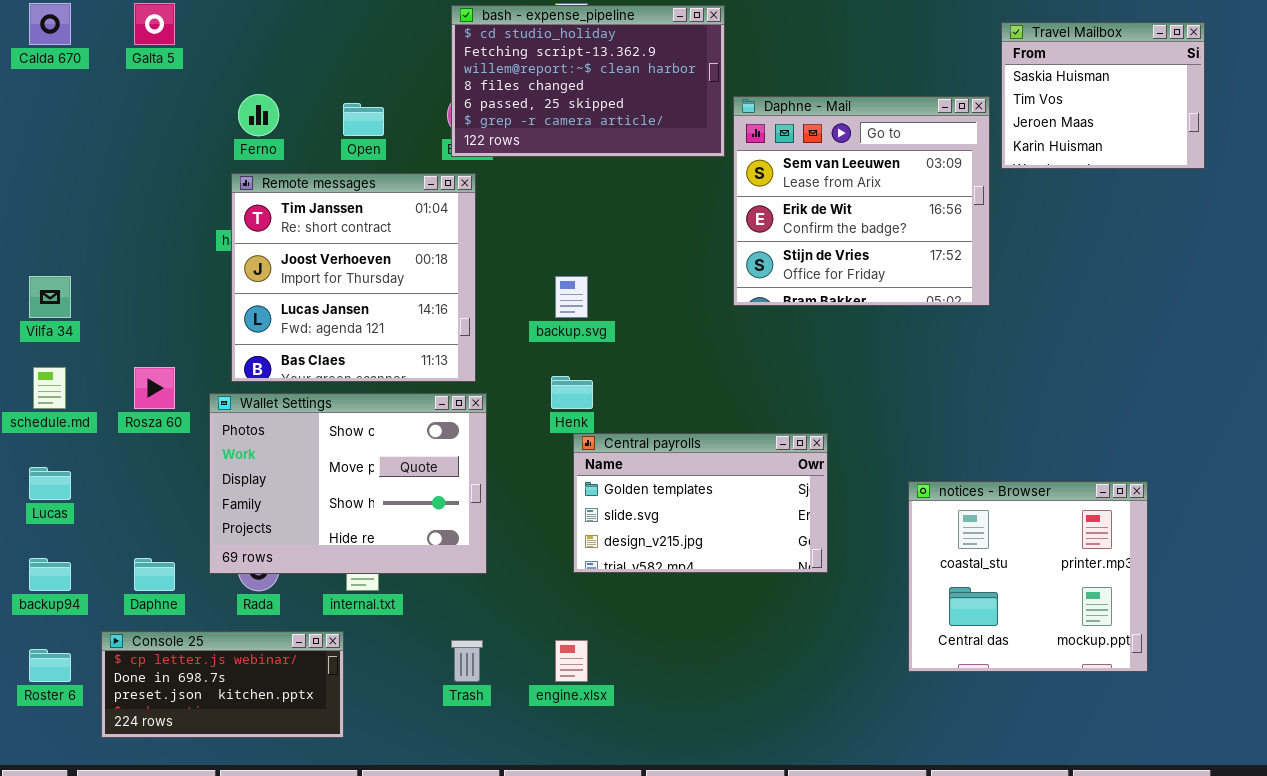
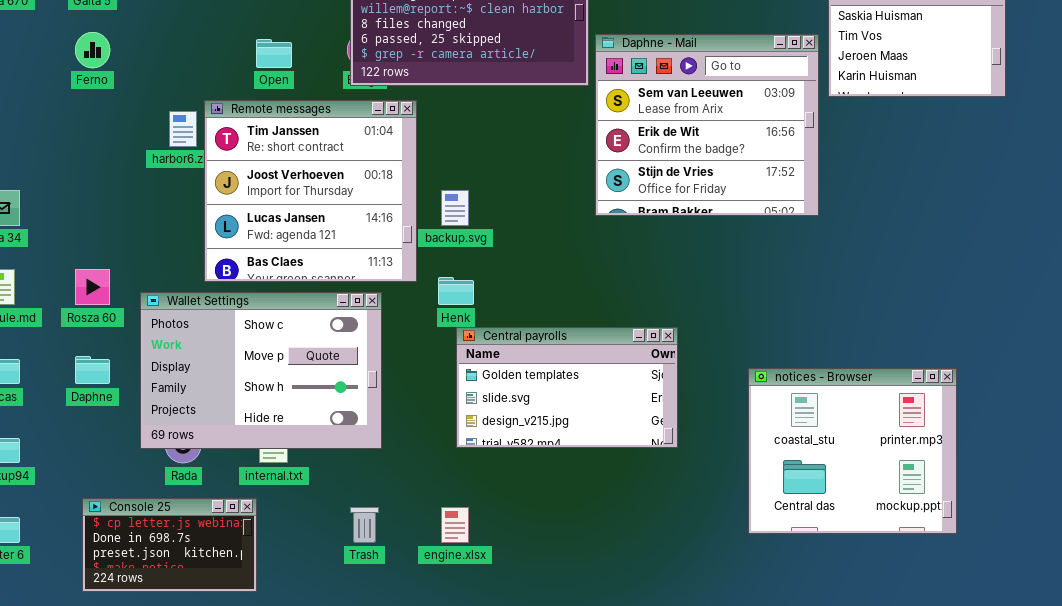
Ferno: [238,94,279,136] -> [75,32,110,68], moved
Remote messages: [231,173,476,382] -> [204,100,417,282], moved
Daphne: [134,558,175,591] -> [75,356,110,384], moved
Console 25: [101,631,344,738] -> [82,498,257,592], resized

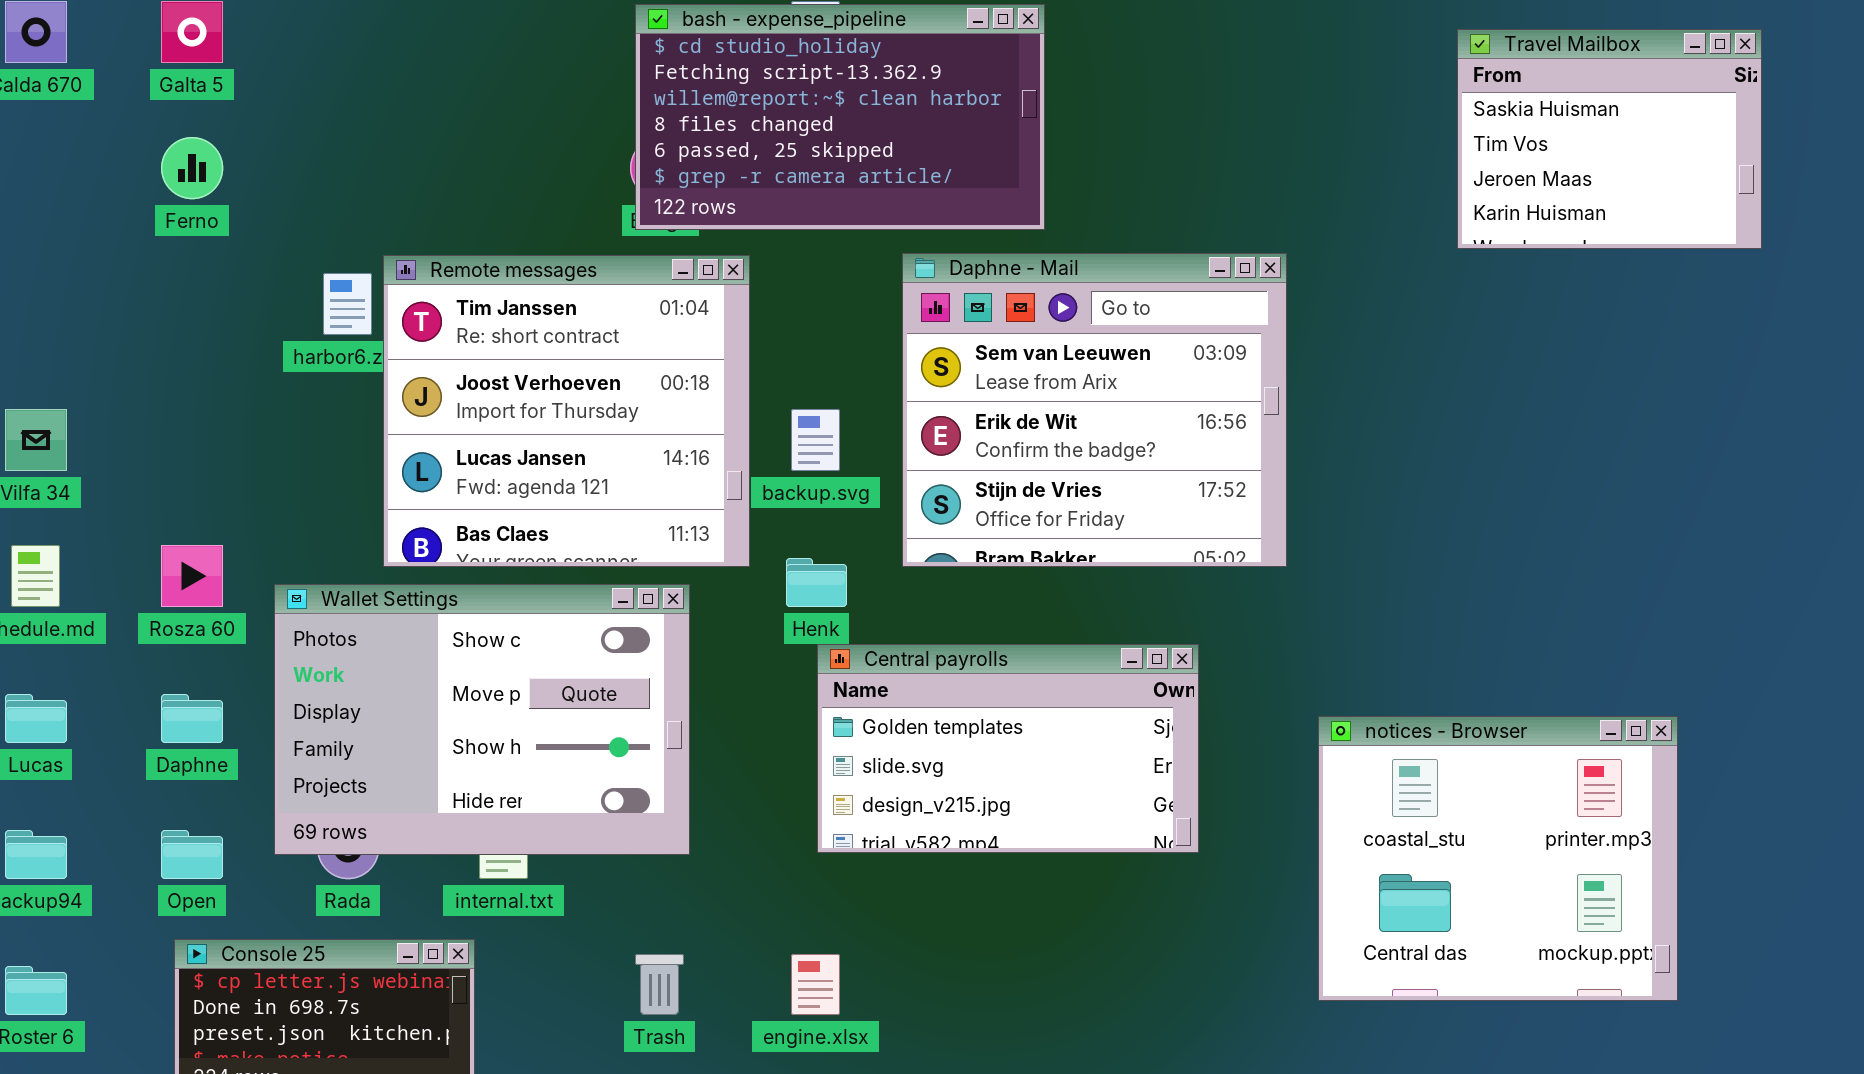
Daphne - Mail: [595,34,819,216] -> [902,253,1287,567], moved
Open: [256,39,292,68] -> [161,830,223,879], moved

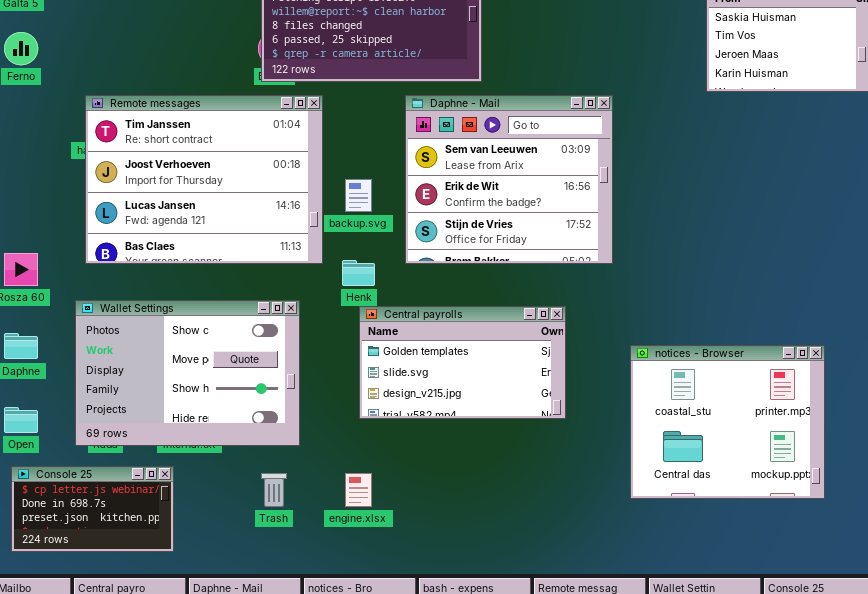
Remote messages: [383,255,750,567] -> [85,95,323,264], resized
Wallet Settings: [274,584,690,855] -> [75,300,300,446], moved

